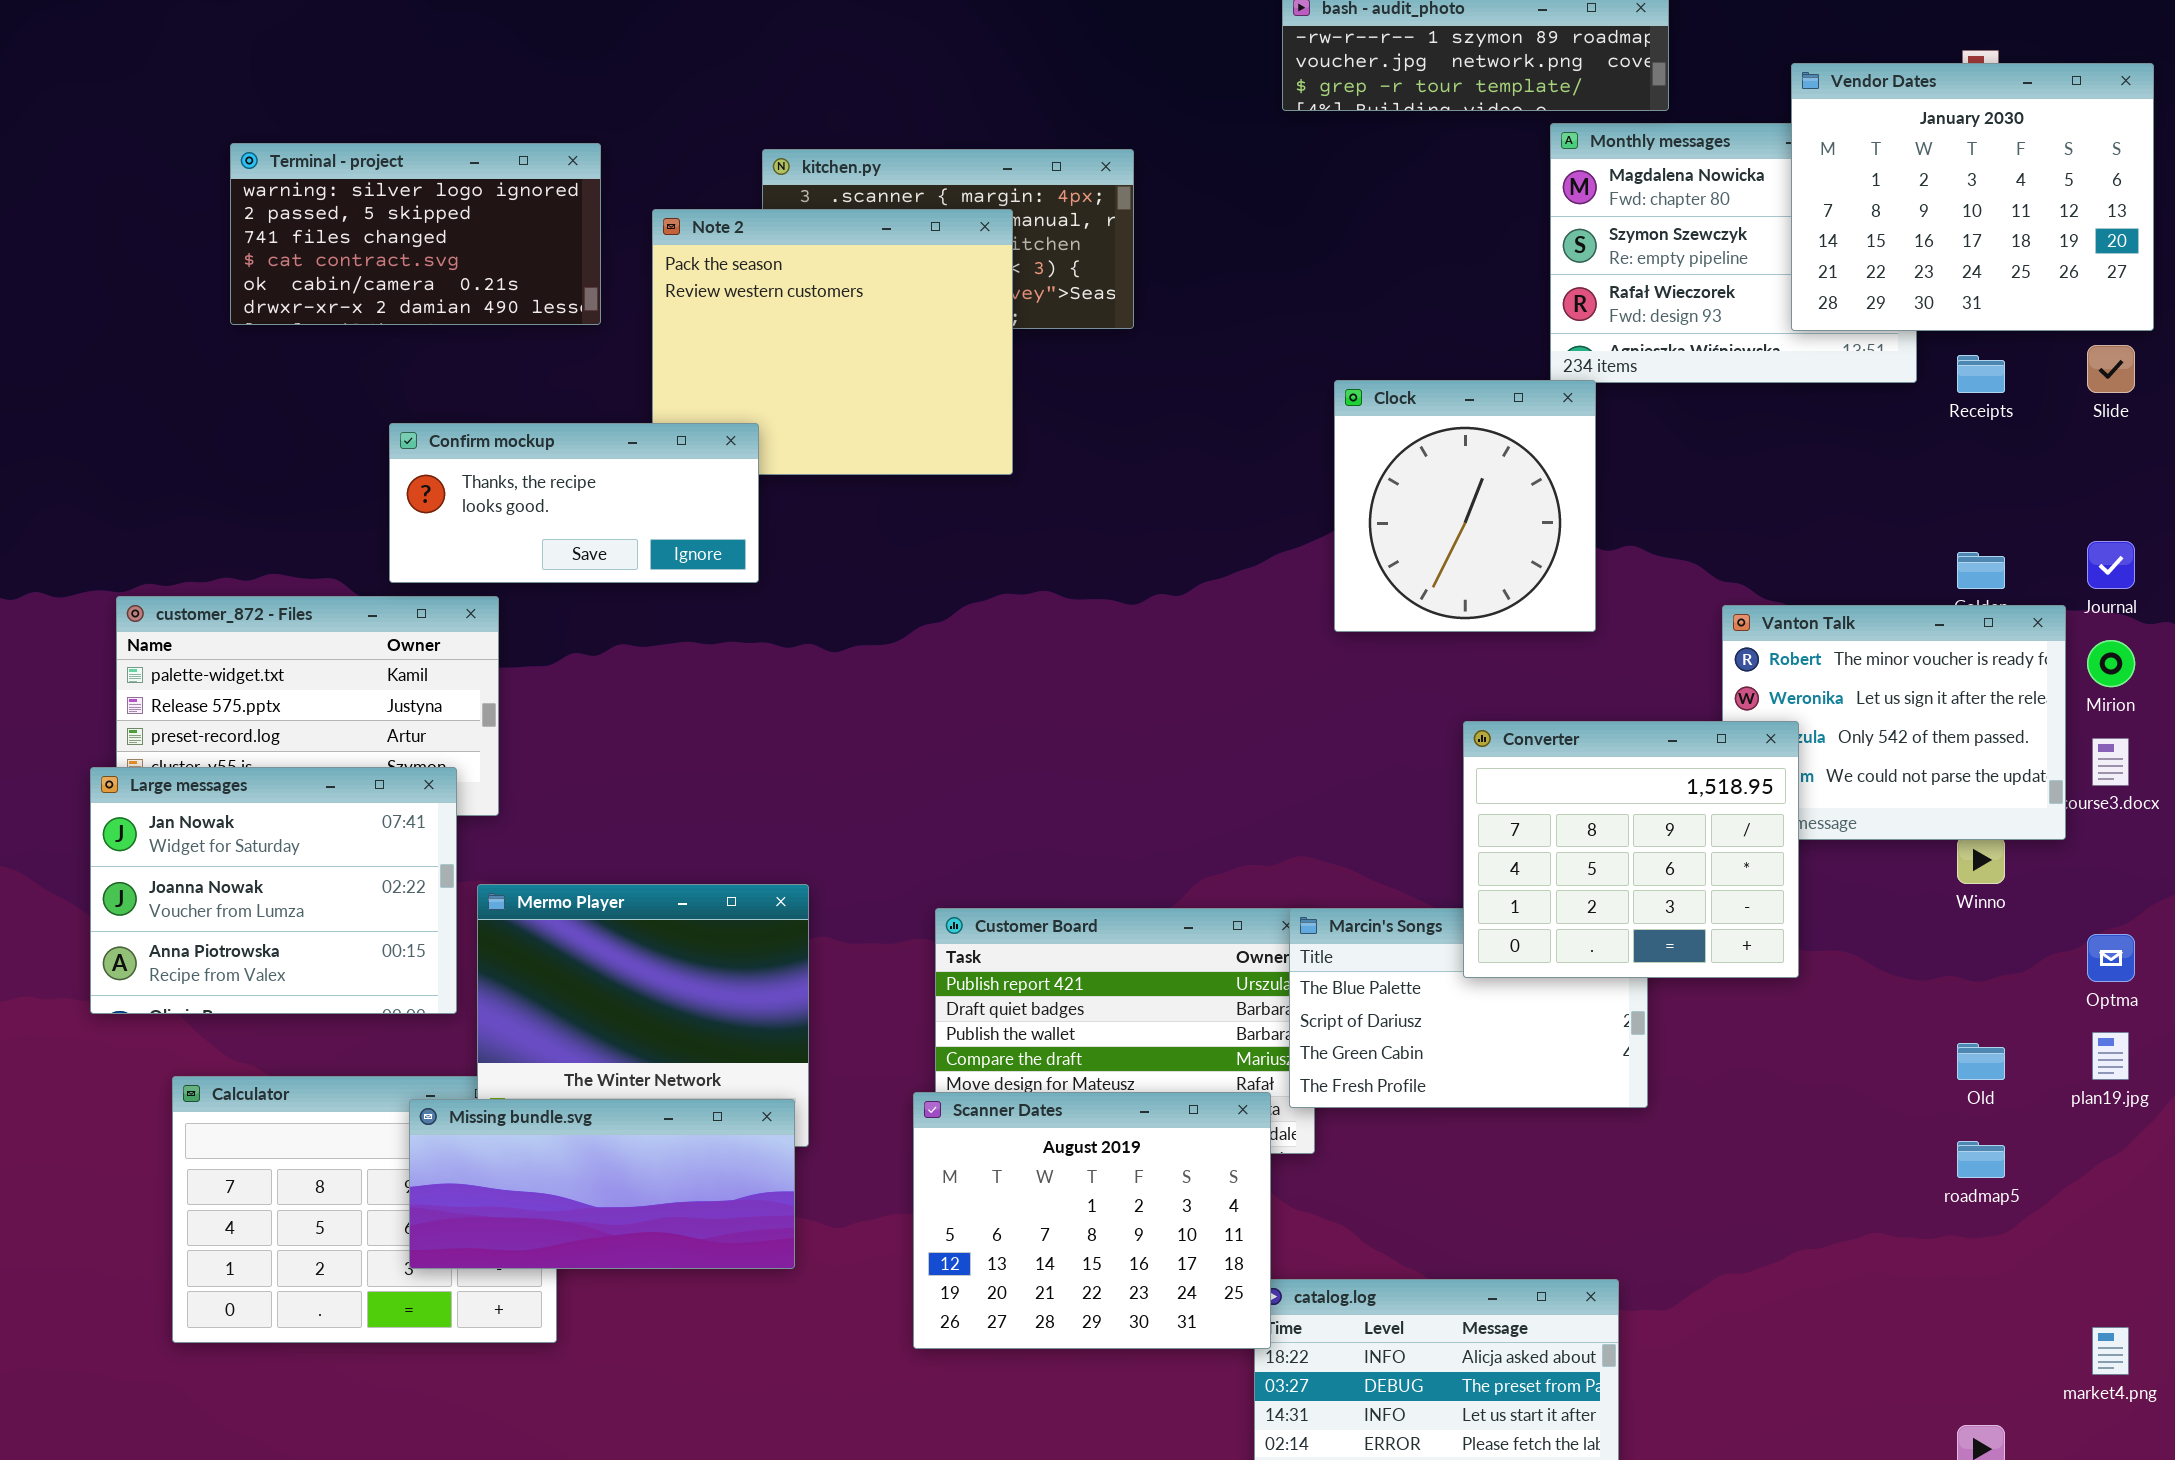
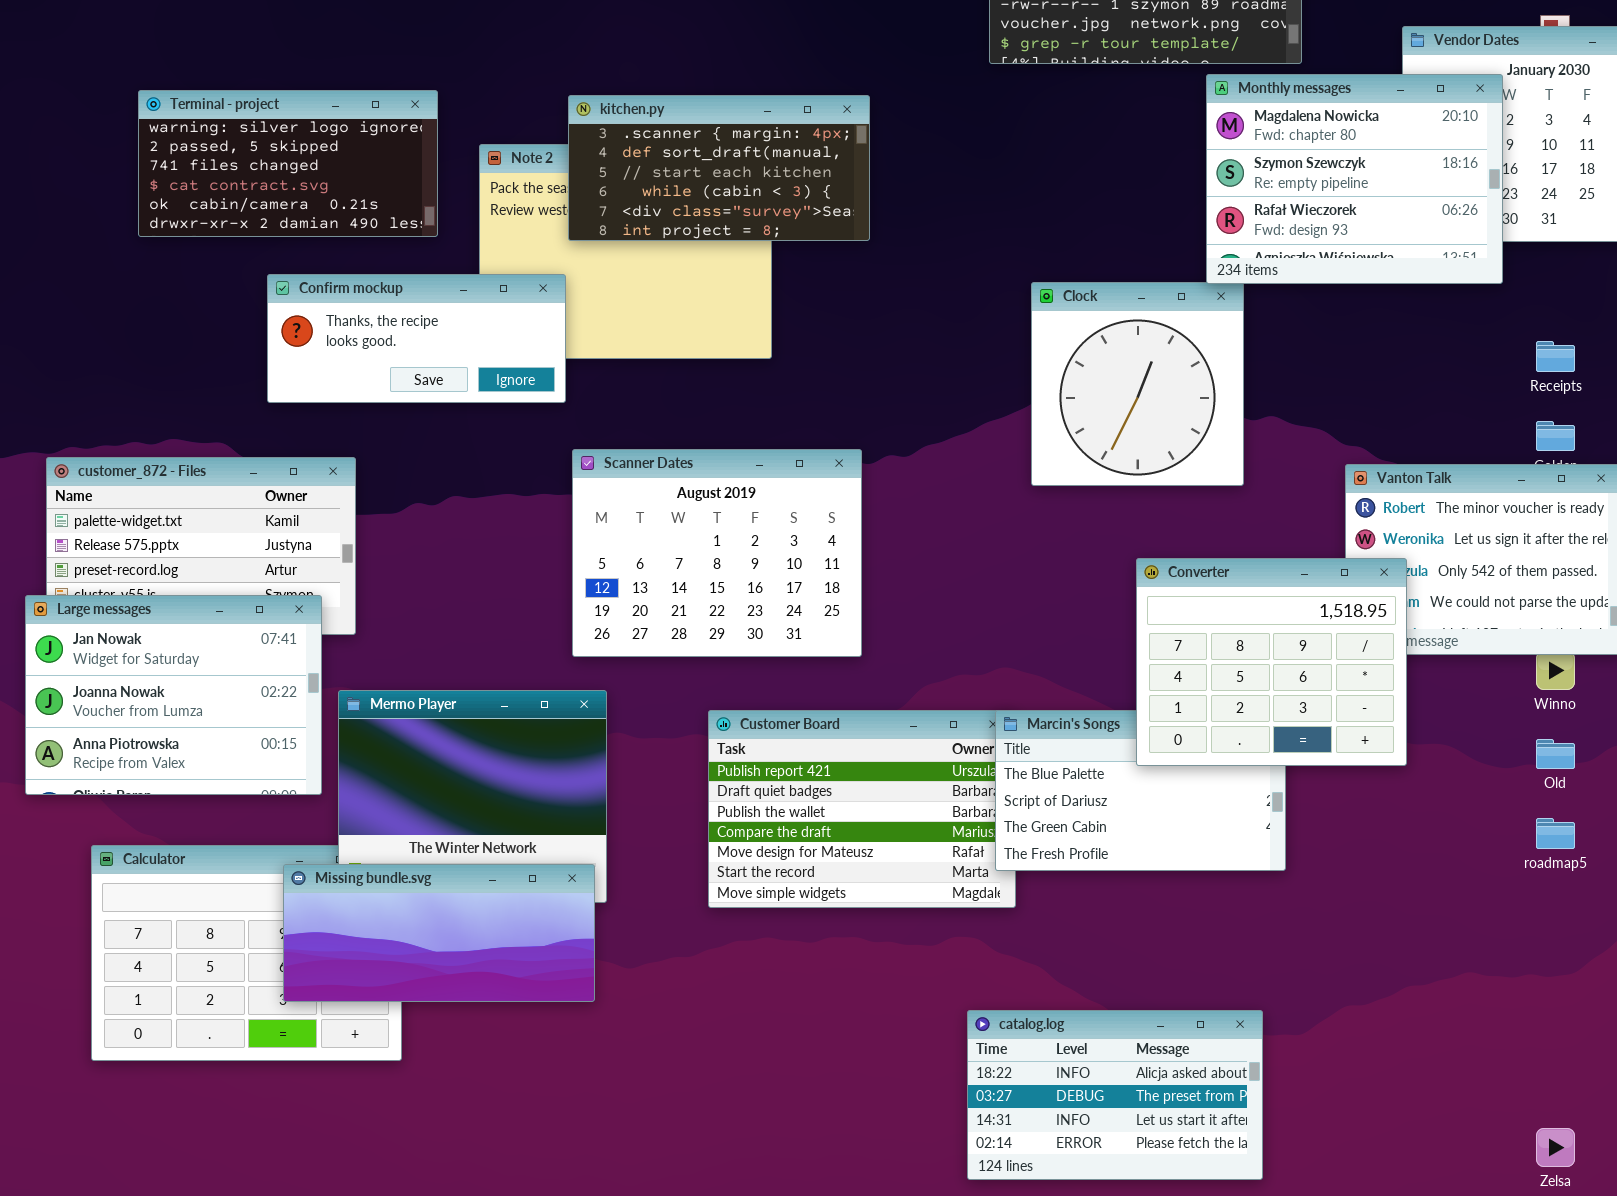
Monthly messages: [1550,123,1917,383] -> [1206,74,1503,284], raised
kitchen.py: [762,149,1134,329] -> [568,95,870,241], raised
Receipts: [1957,355,2005,393] -> [1536,341,1575,372], moved
Confirm mockup: [389,423,759,583] -> [267,274,566,403], moved
Old: [1957,1043,2005,1080] -> [1536,739,1575,769], moved
Scanner Dates: [913,1092,1271,1349] -> [572,449,862,657], moved
roadmap5: [1957,1141,2005,1178] -> [1536,818,1575,849], moved

